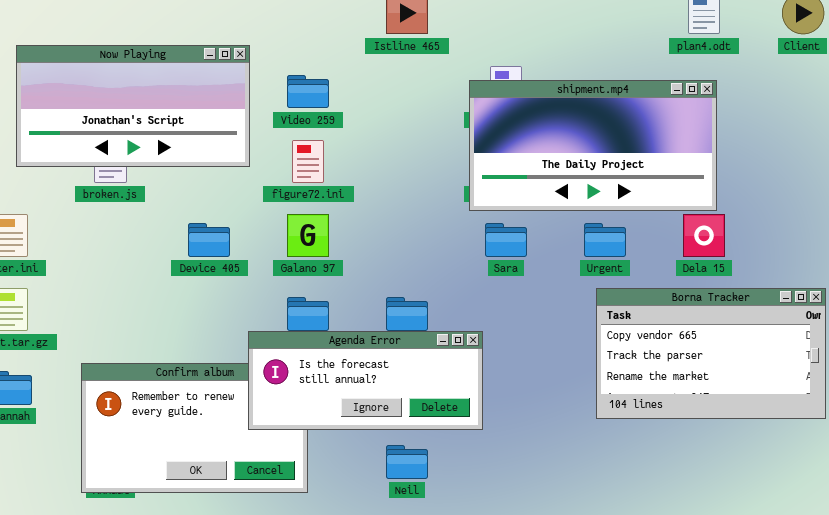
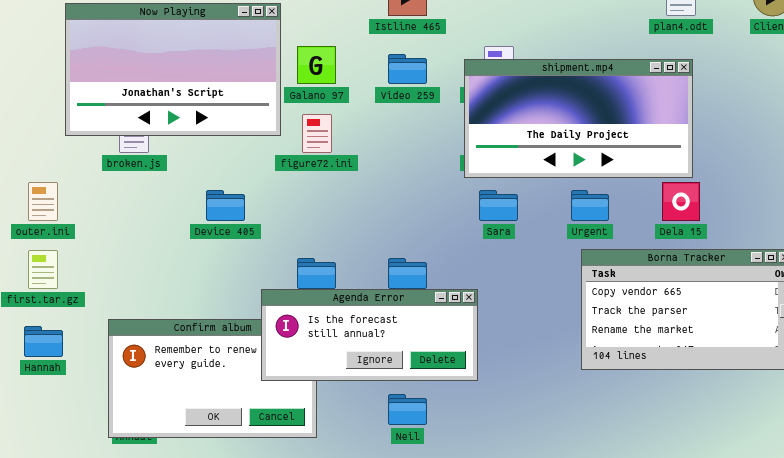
Now Playing: [16,45,250,167] -> [65,3,281,136], moved, resized
Video 259: [287,75,329,108] -> [388,54,427,84], moved
Galano 97: [287,214,329,257] -> [297,46,336,84], moved

